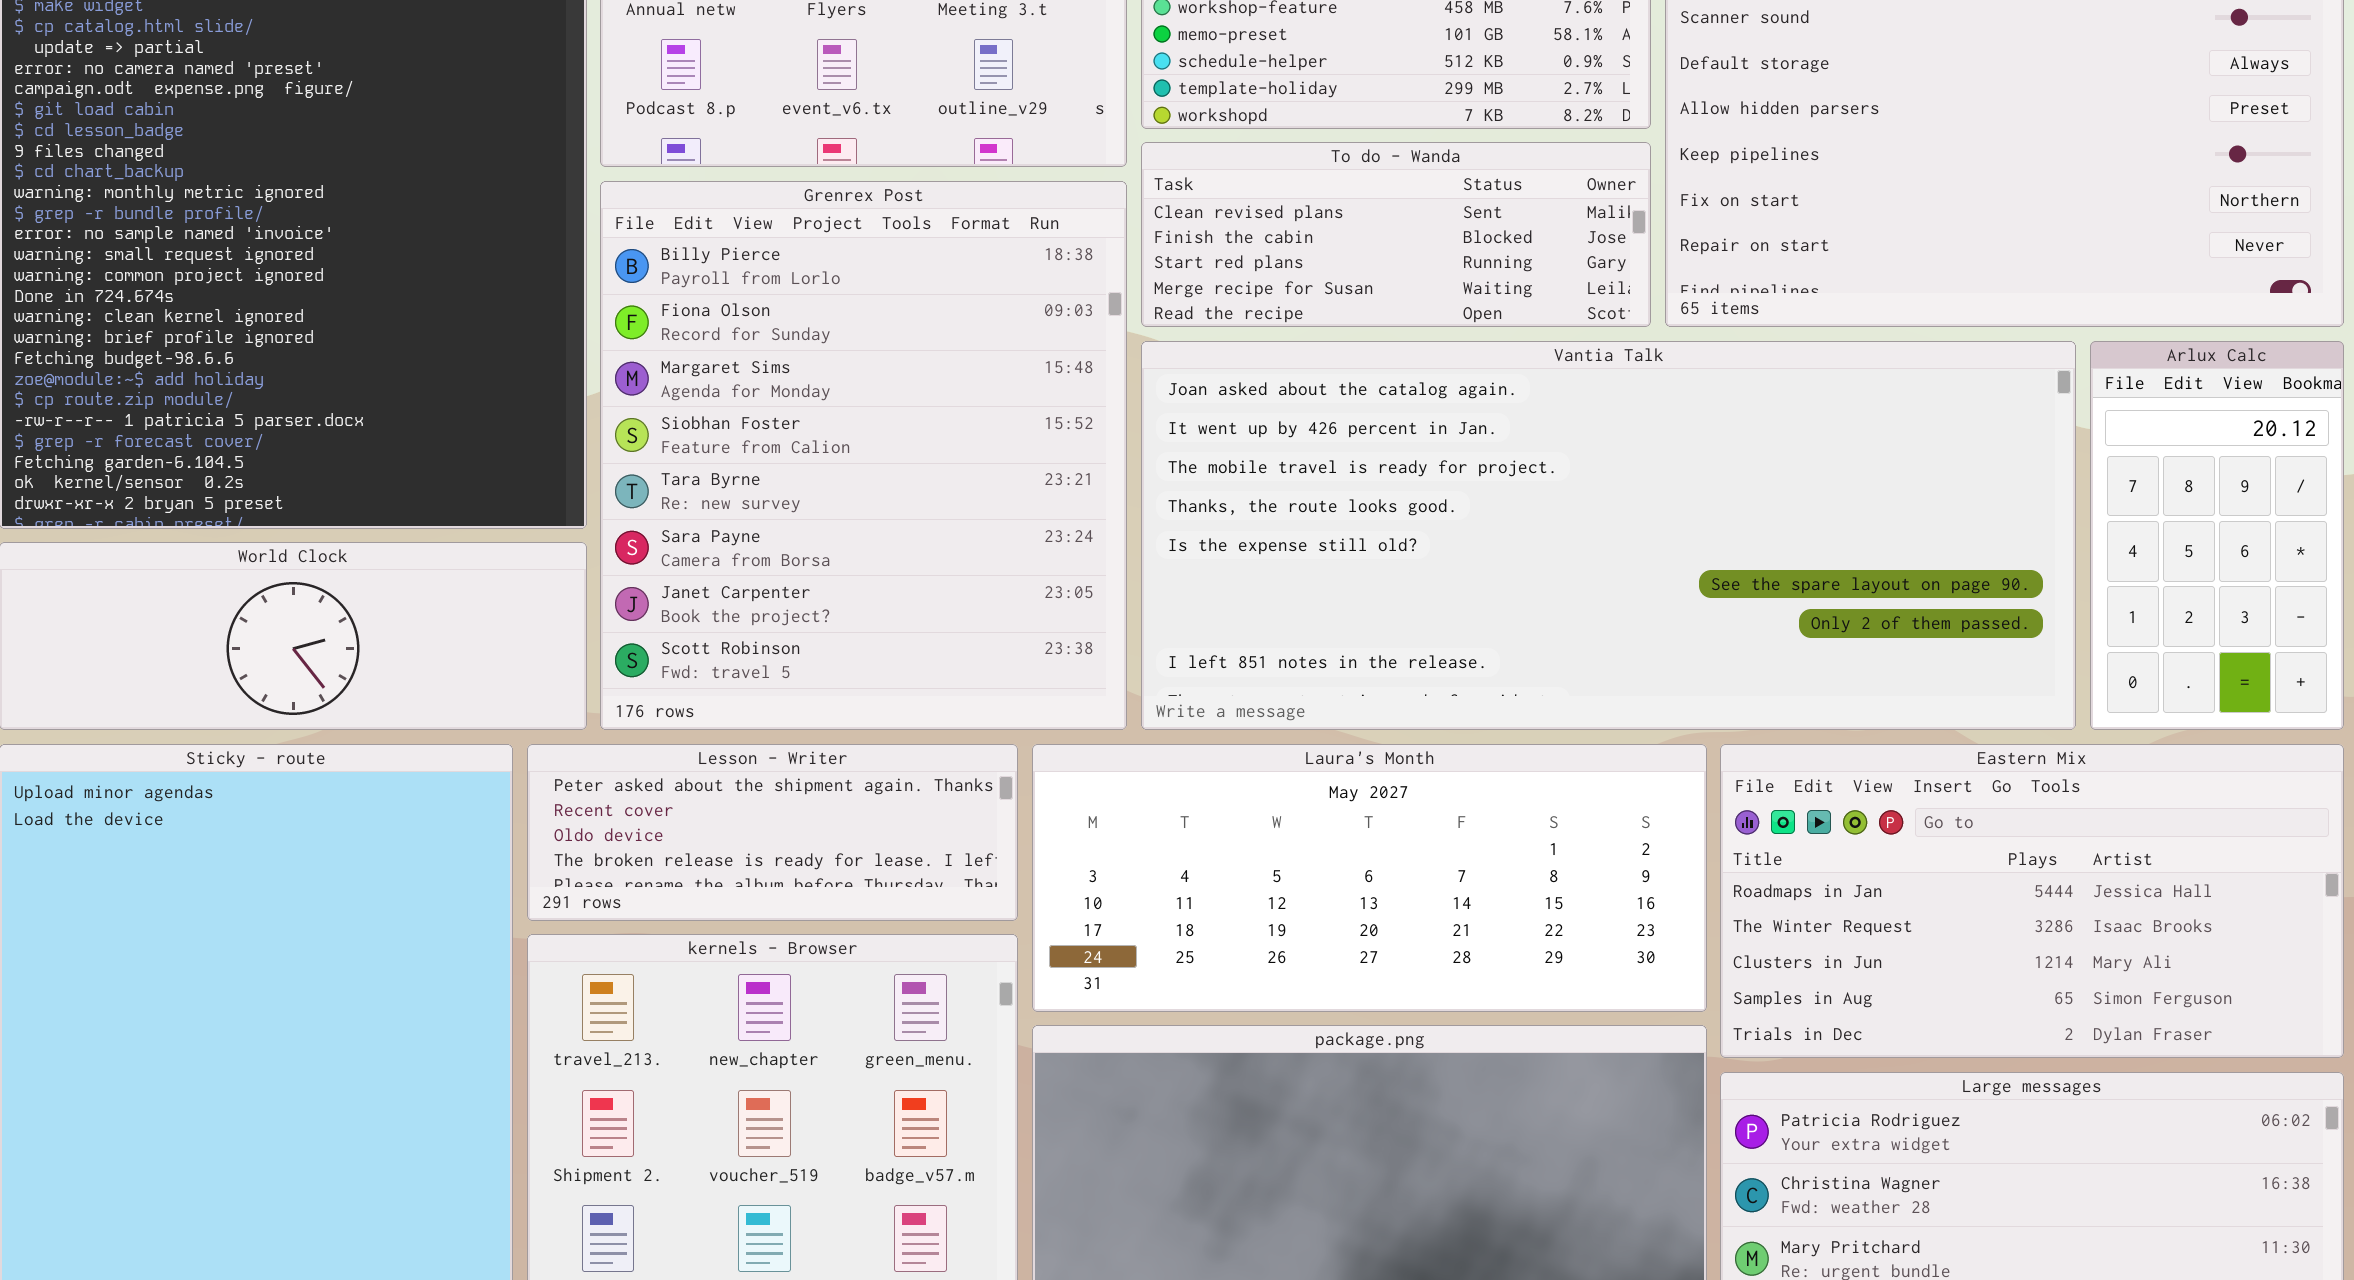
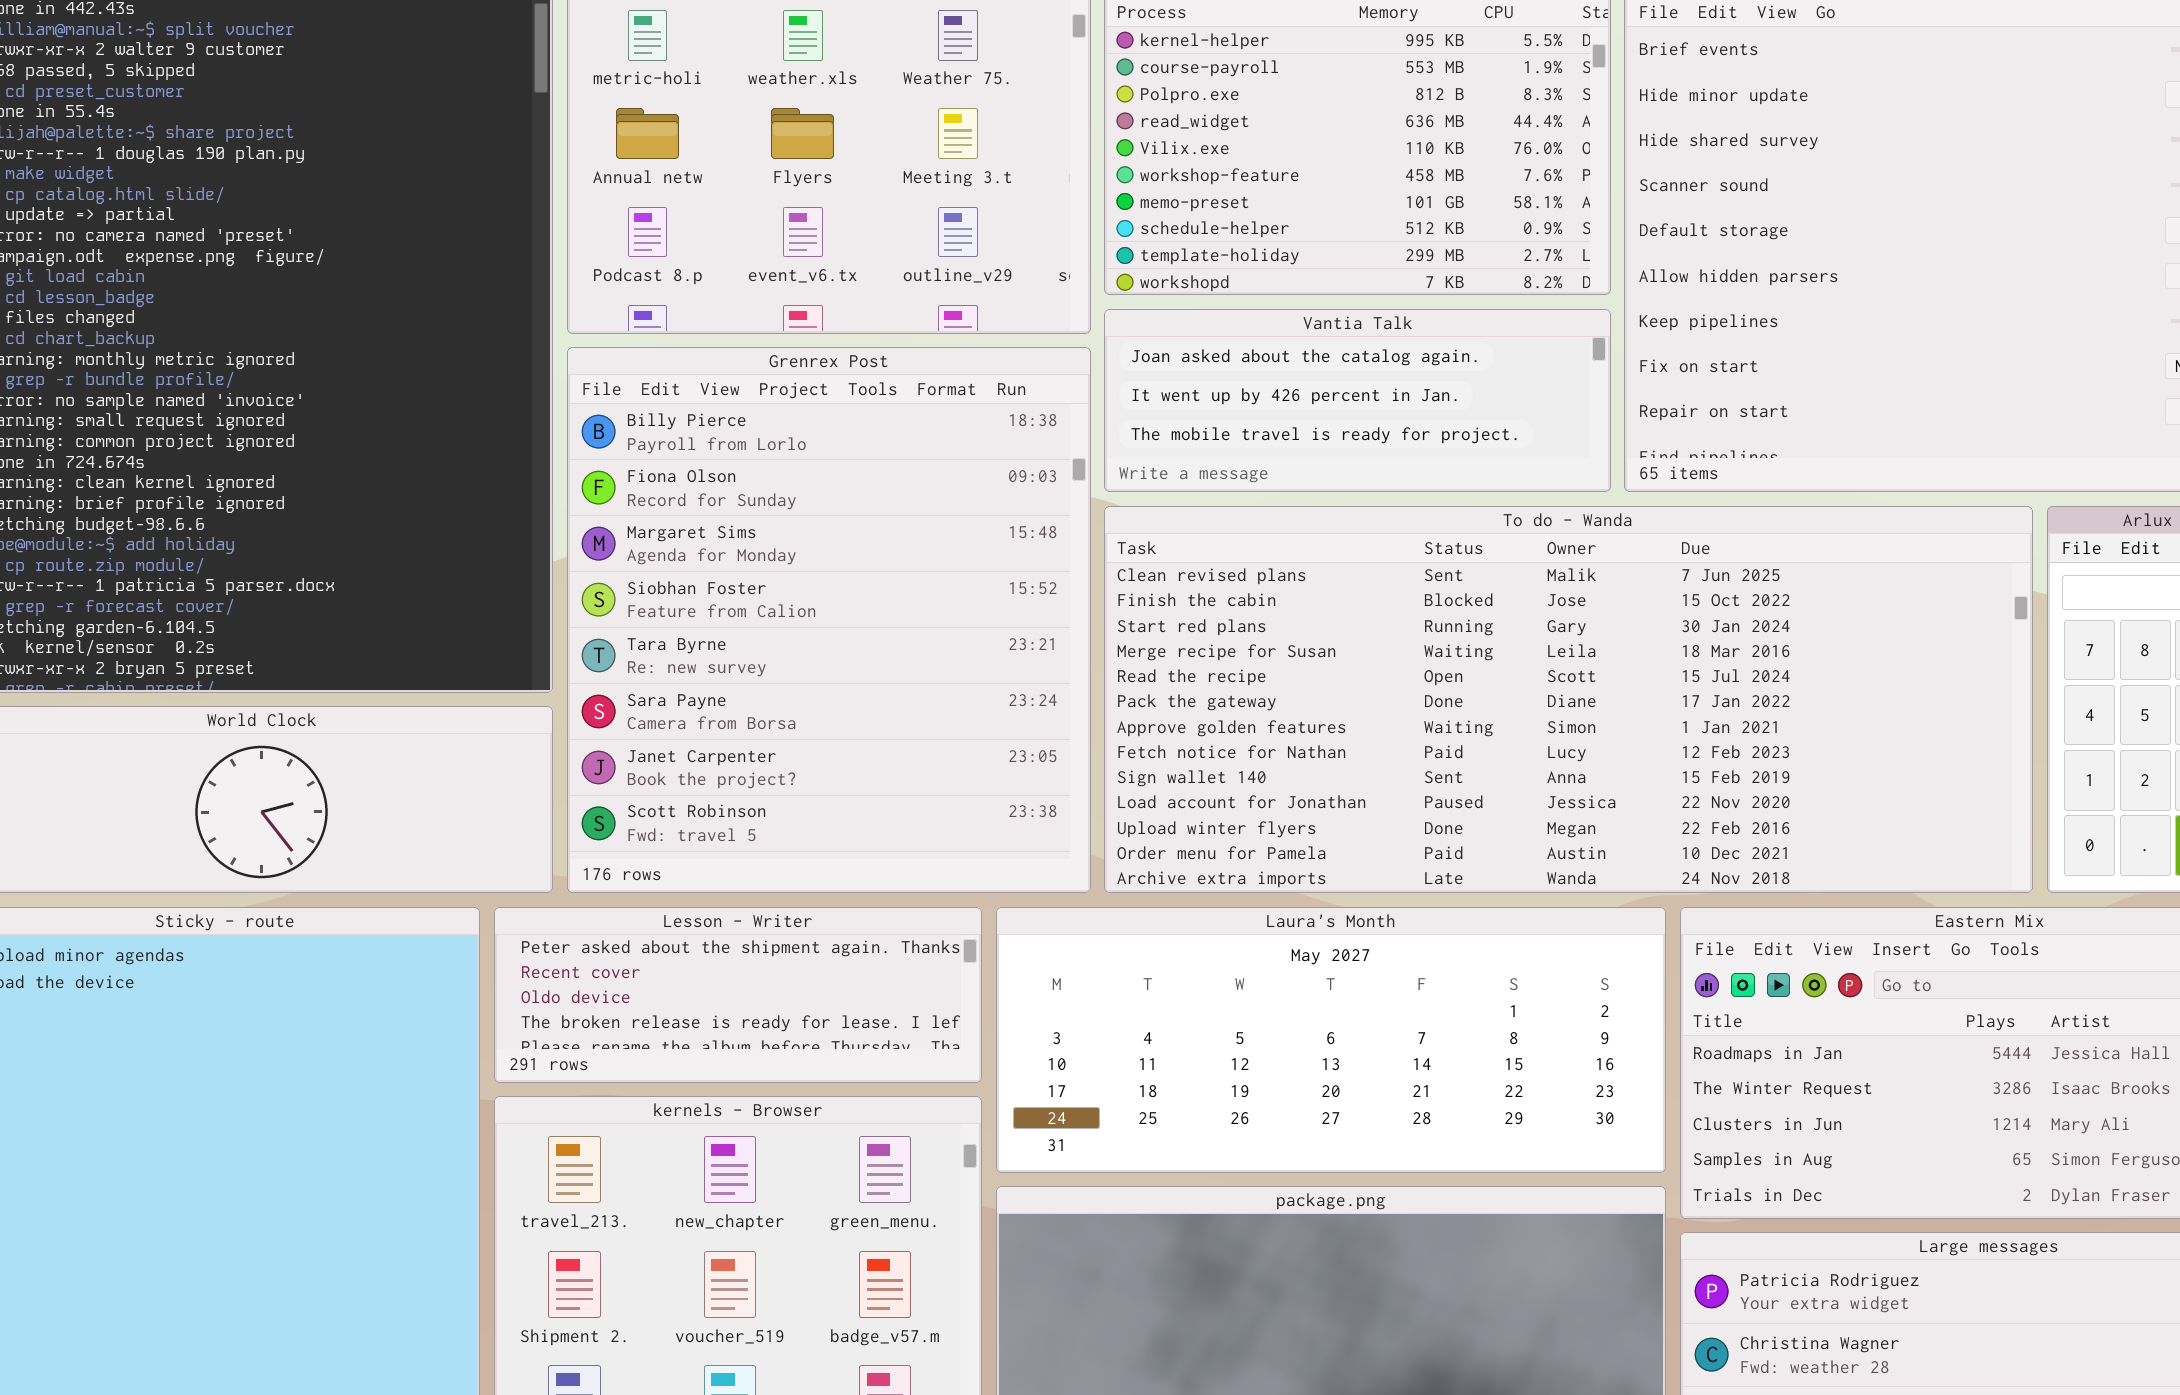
To do - Wanda: [1141,142,1651,327] -> [1104,506,2033,893], moved, resized
Vantia Talk: [1141,341,2076,730] -> [1104,309,1611,492], moved, resized

